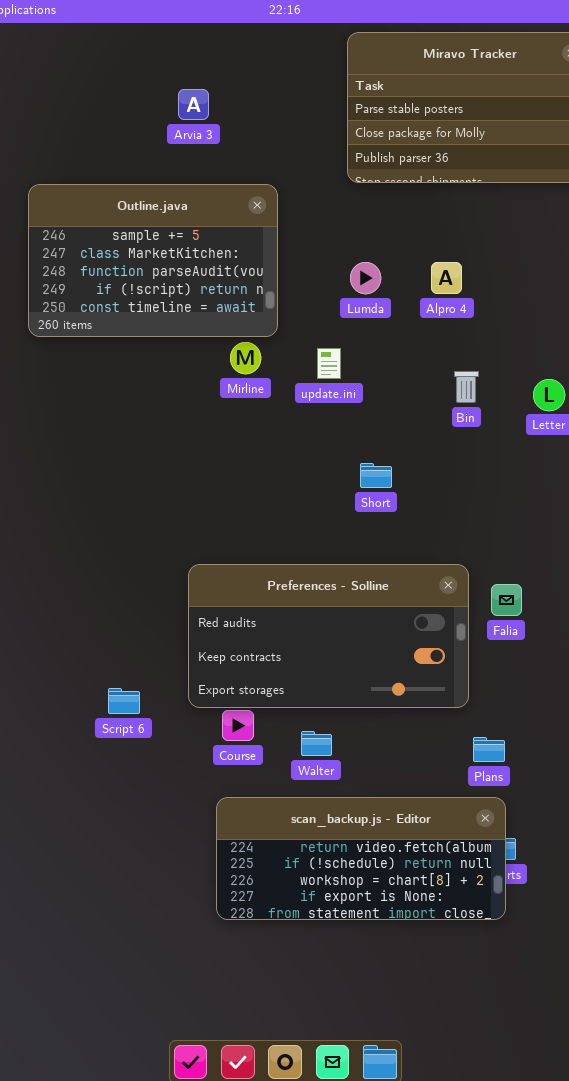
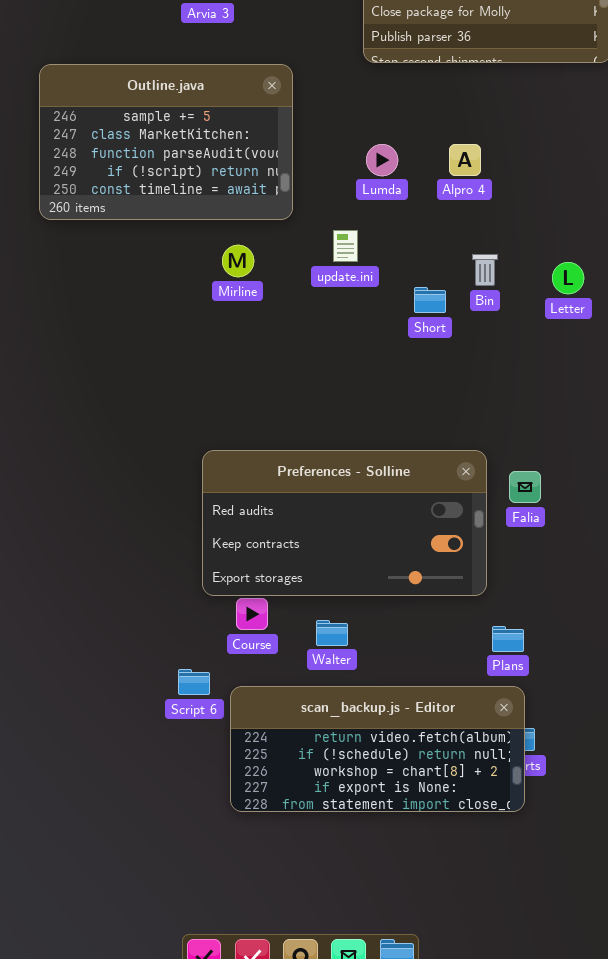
Mirline: [230,342,261,374] -> [222,245,254,277], moved
Short: [360,463,392,488] -> [414,287,446,313], moved
Script 6: [108,688,140,714] -> [178,669,210,695], moved

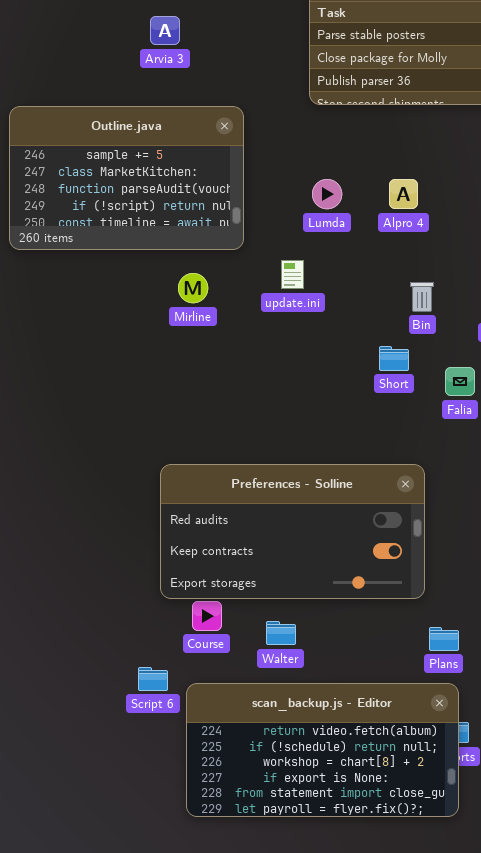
Short: [414,287,446,313] -> [379,346,409,371], moved
Falia: [509,471,541,503] -> [445,367,475,396], moved
scan_backup.js - Editor: [230,686,525,812] -> [186,683,459,817], resized

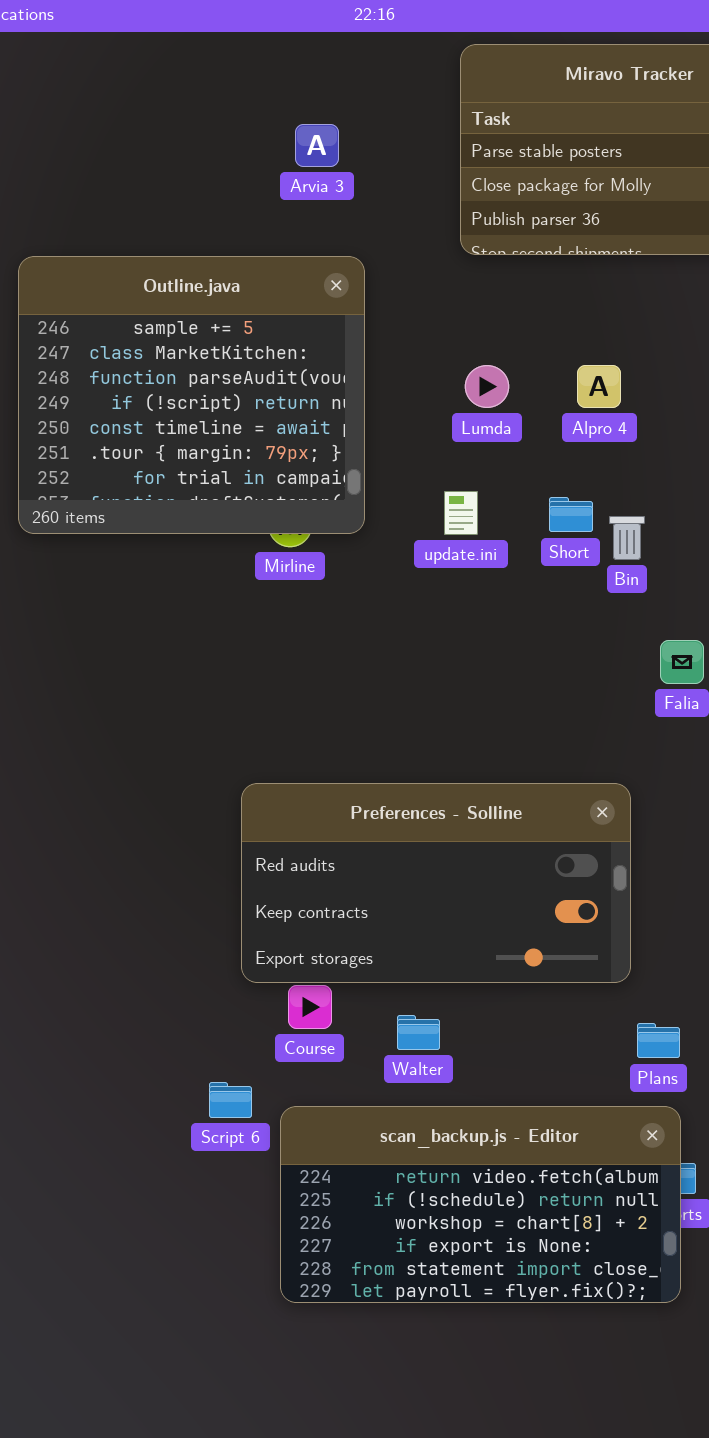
Arvia 3: [150,16,180,45] -> [295,124,339,167], moved
Outline.java: [9,106,244,250] -> [18,256,365,534], resized
update.ini: [281,260,304,289] -> [444,491,478,535], moved
Short: [379,346,409,371] -> [549,497,593,532], moved

